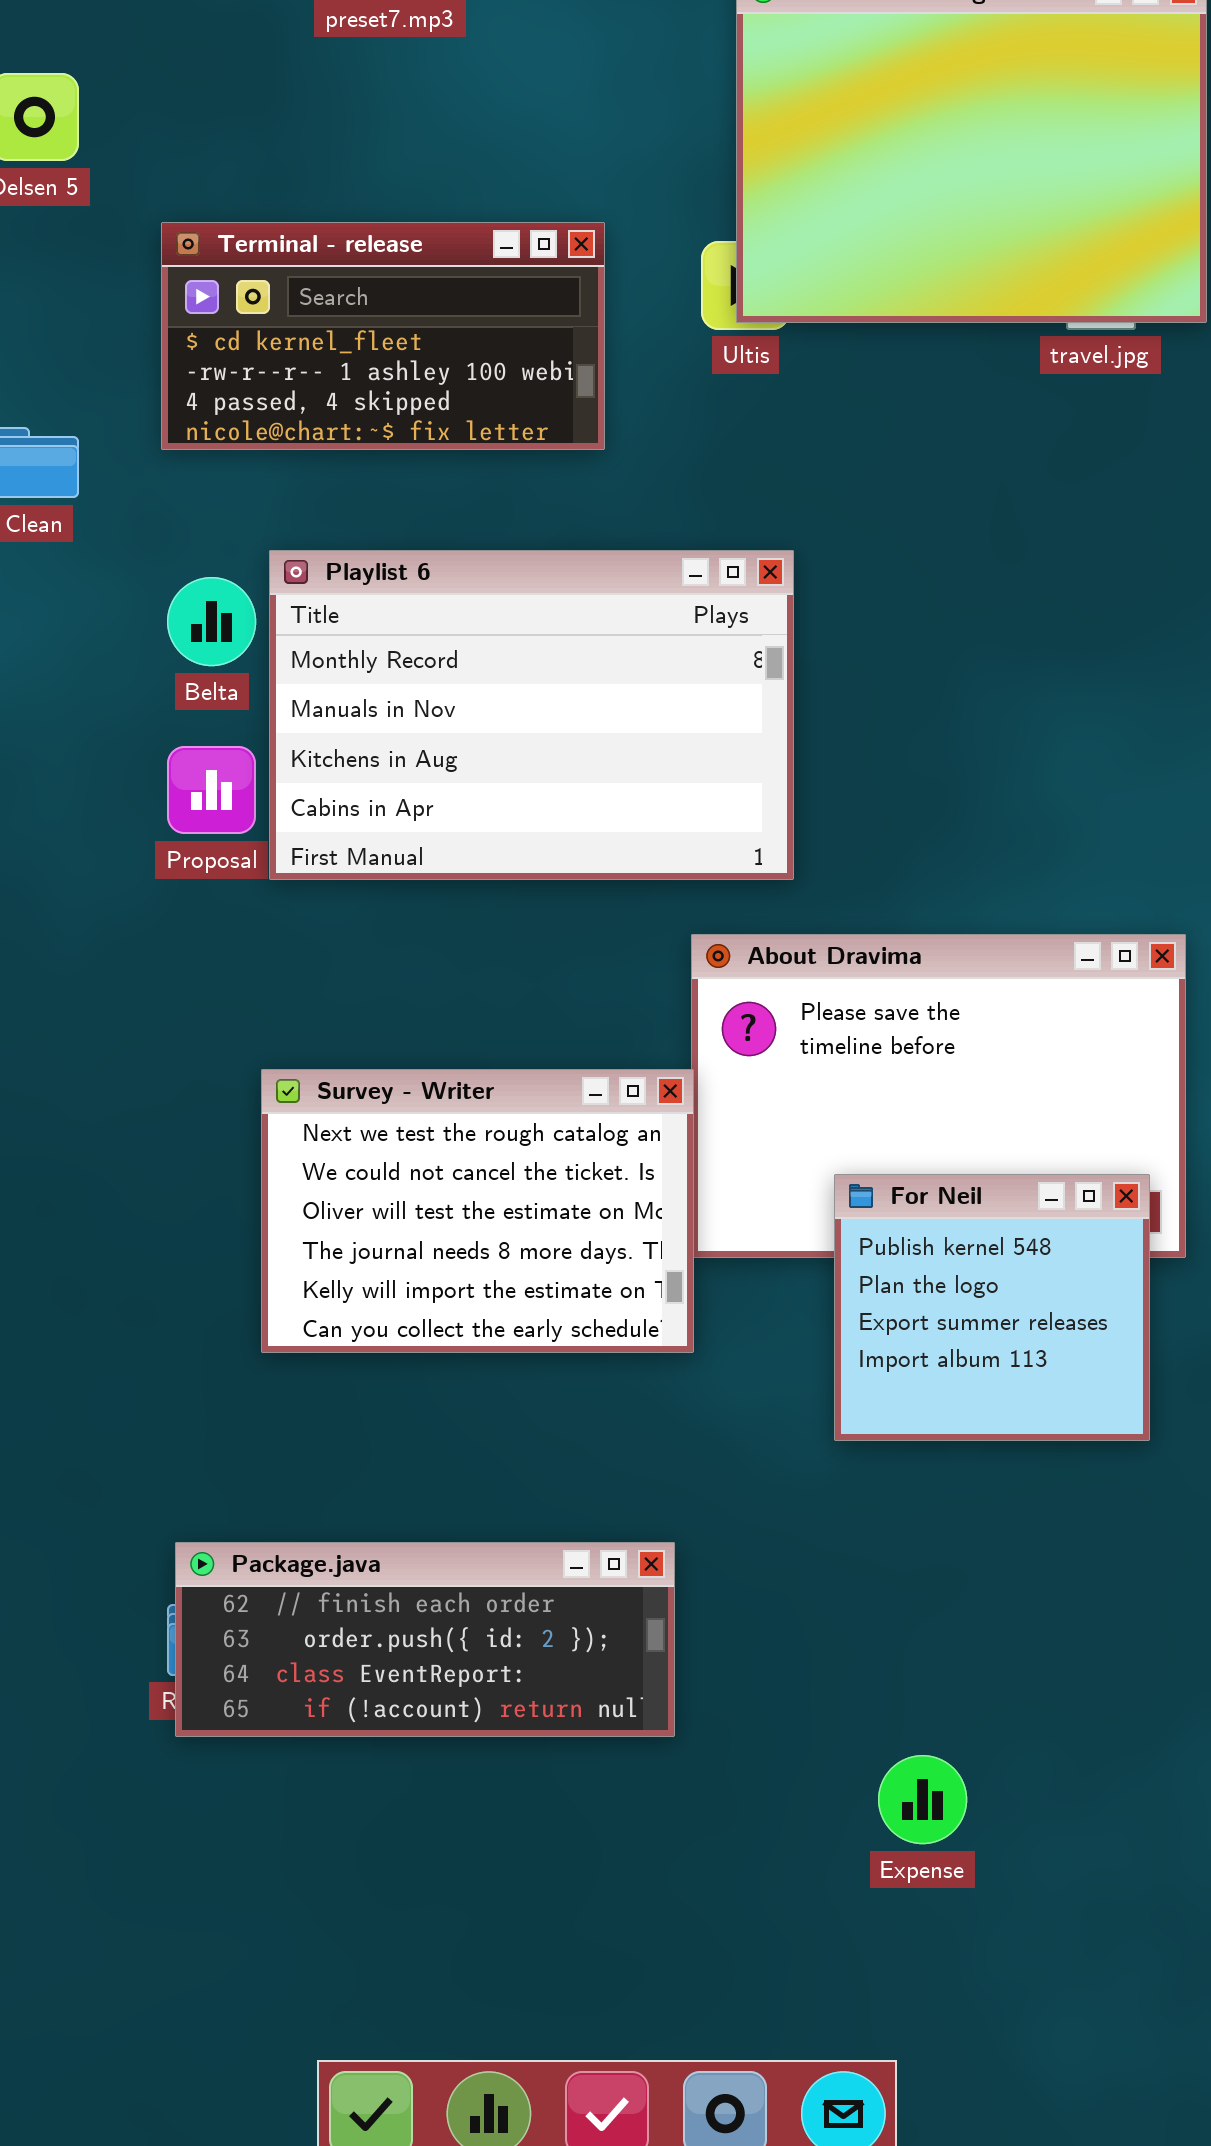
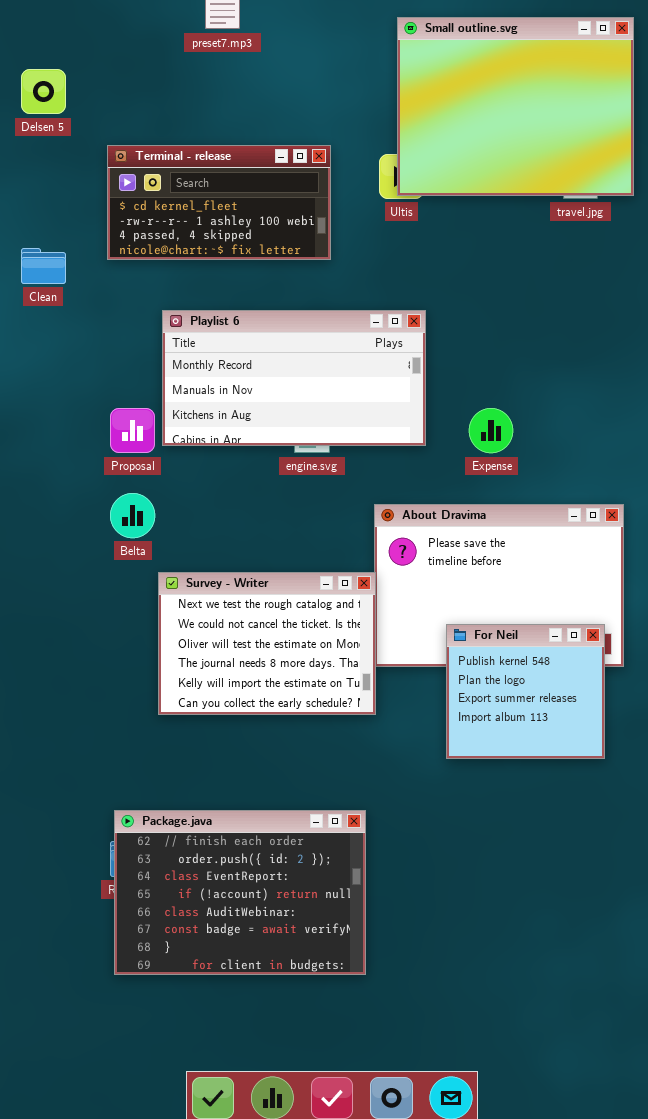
Playlist 6: [269,550,794,880] -> [162,310,426,446], resized
Belta: [167,577,256,666] -> [110,493,155,538], moved
Package.java: [175,1542,675,1737] -> [114,810,366,975], resized
Expense: [878,1755,967,1844] -> [469,408,513,453], moved

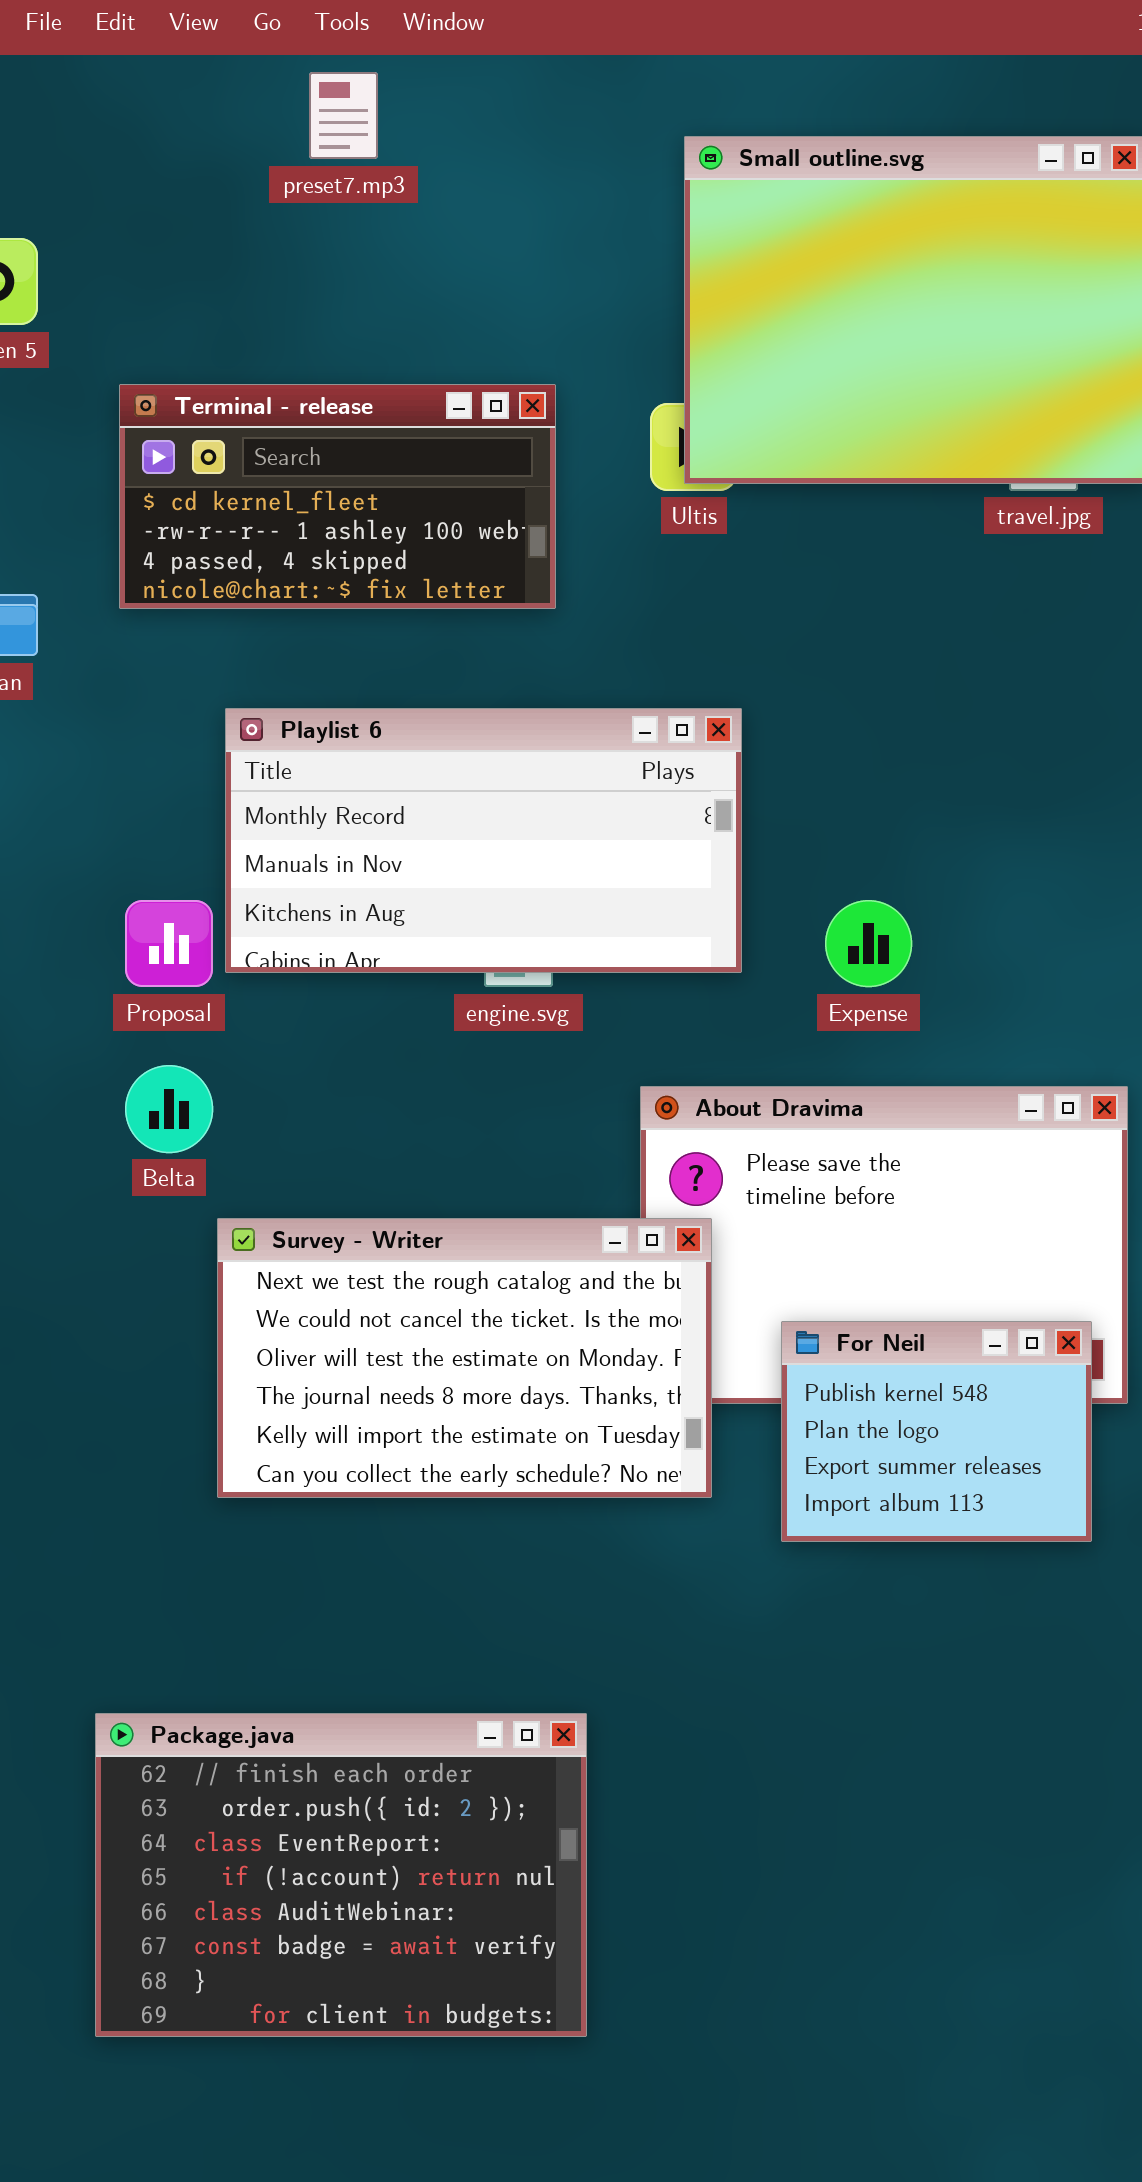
Survey - Writer: [158,572,376,715] -> [217,1218,712,1498], resized
For Neil: [446,624,605,759] -> [781,1321,1092,1542], resized
Package.java: [114,810,366,975] -> [95,1713,587,2037], moved

